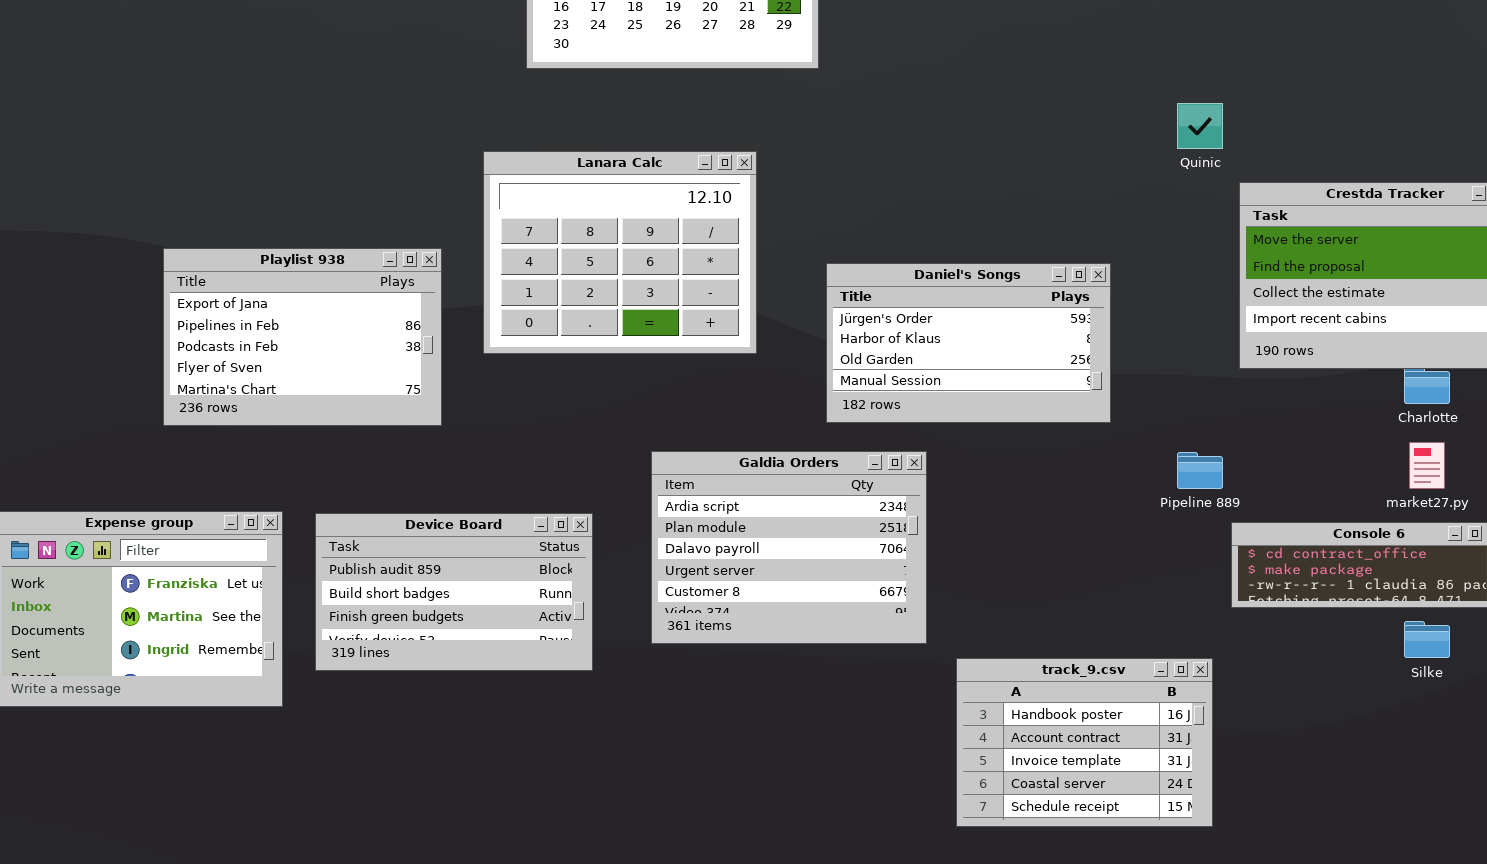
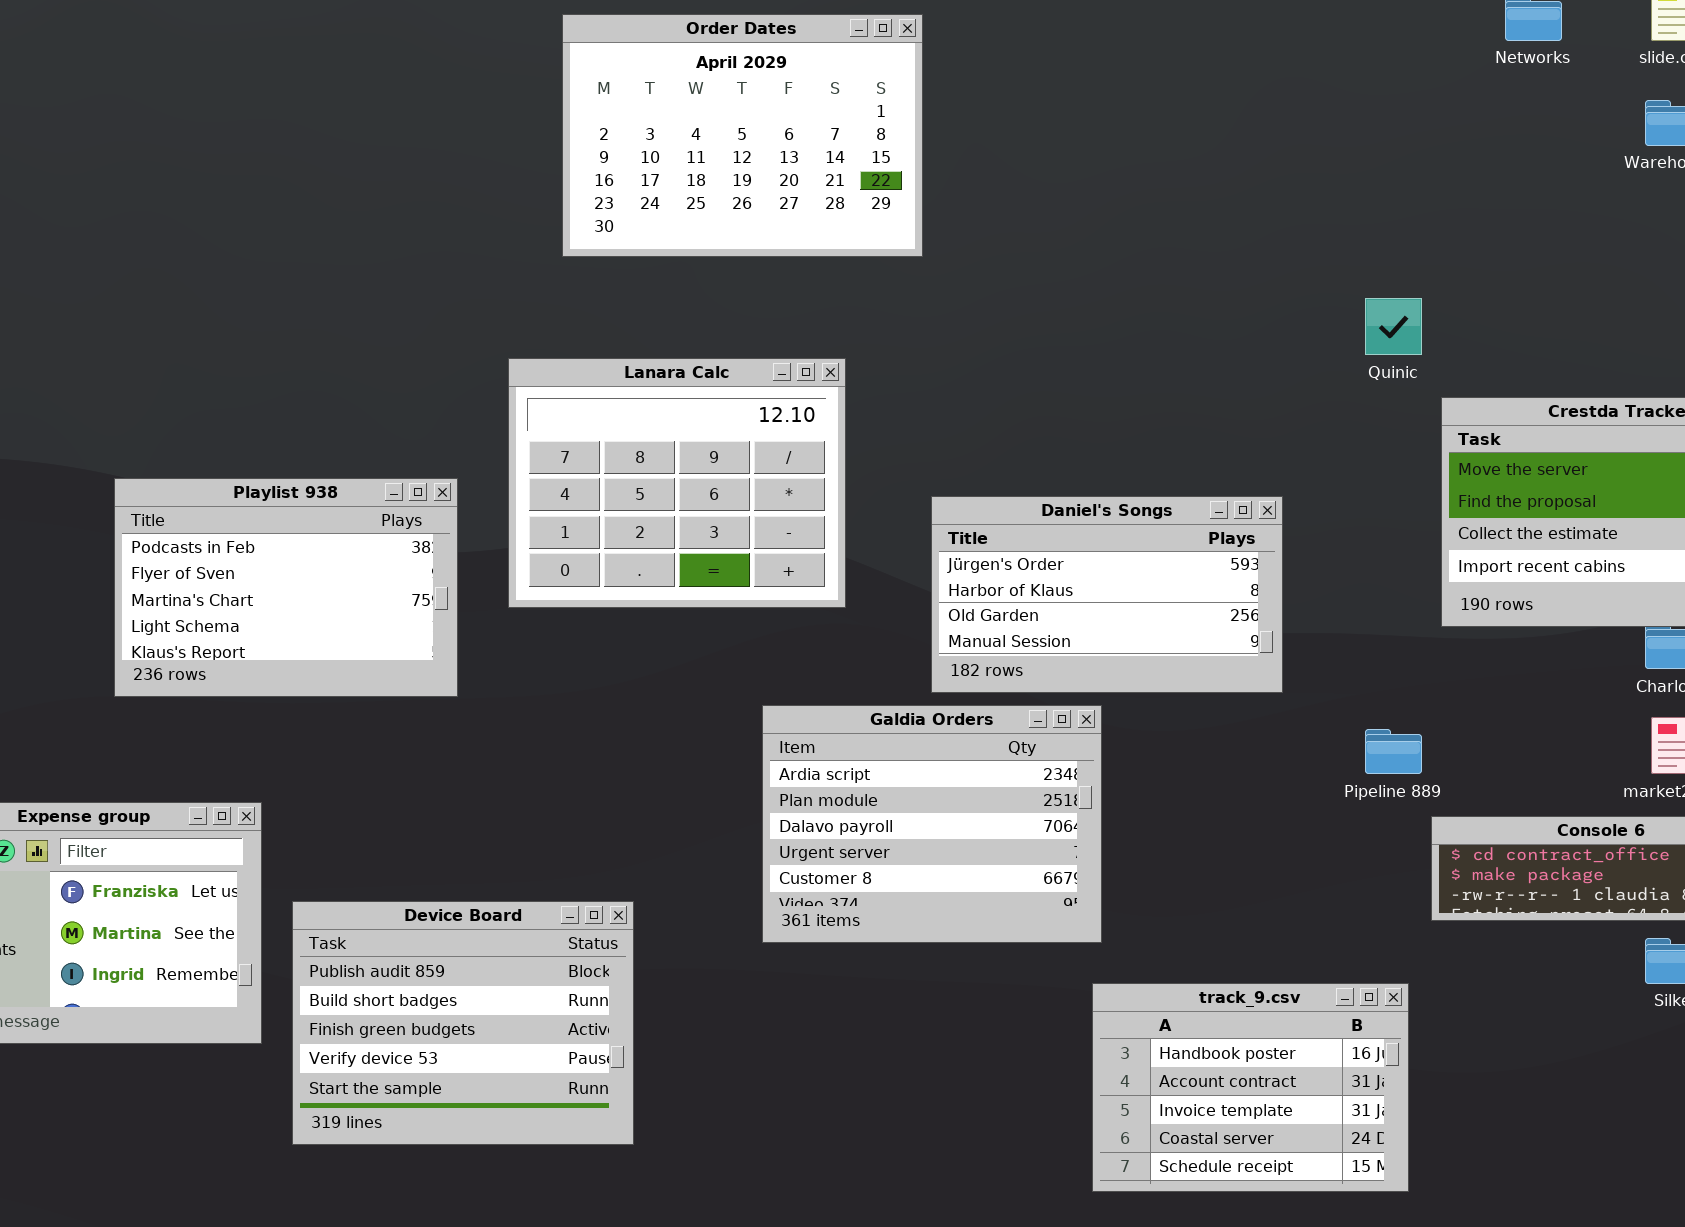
Playlist 938: [163,248,442,426] -> [114,478,458,697], scrolled down 2 rows
Galdia Orders: [651,451,927,644] -> [762,705,1102,943], moved
Device Board: [315,513,593,671] -> [292,901,634,1145], moved, resized

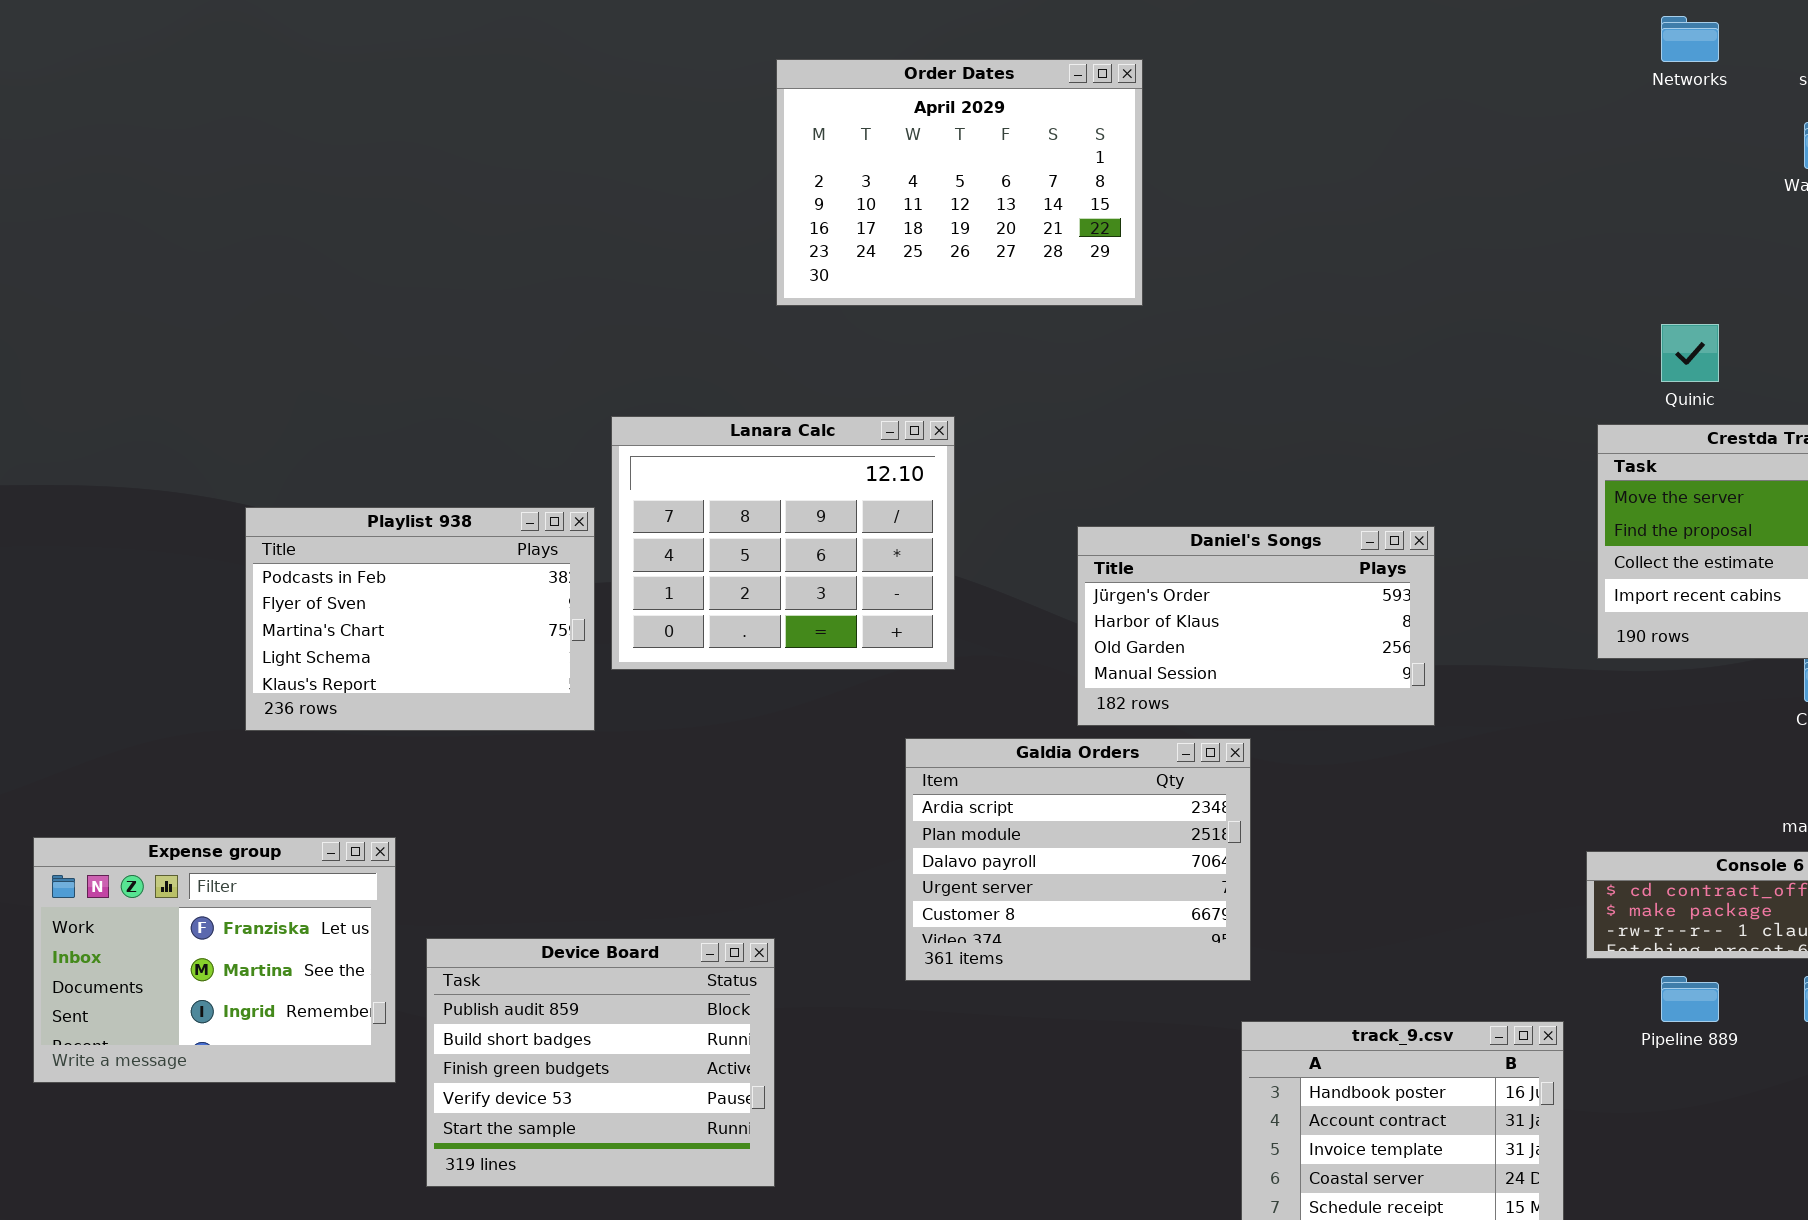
Order Dates: [562,14,923,257] -> [776,59,1143,306], moved
Quinic: [1365,298,1422,355] -> [1661,324,1719,382], moved
Lanara Calc: [508,358,846,608] -> [611,416,955,670], moved
Pipeline 889: [1365,729,1422,774] -> [1661,976,1719,1022], moved

